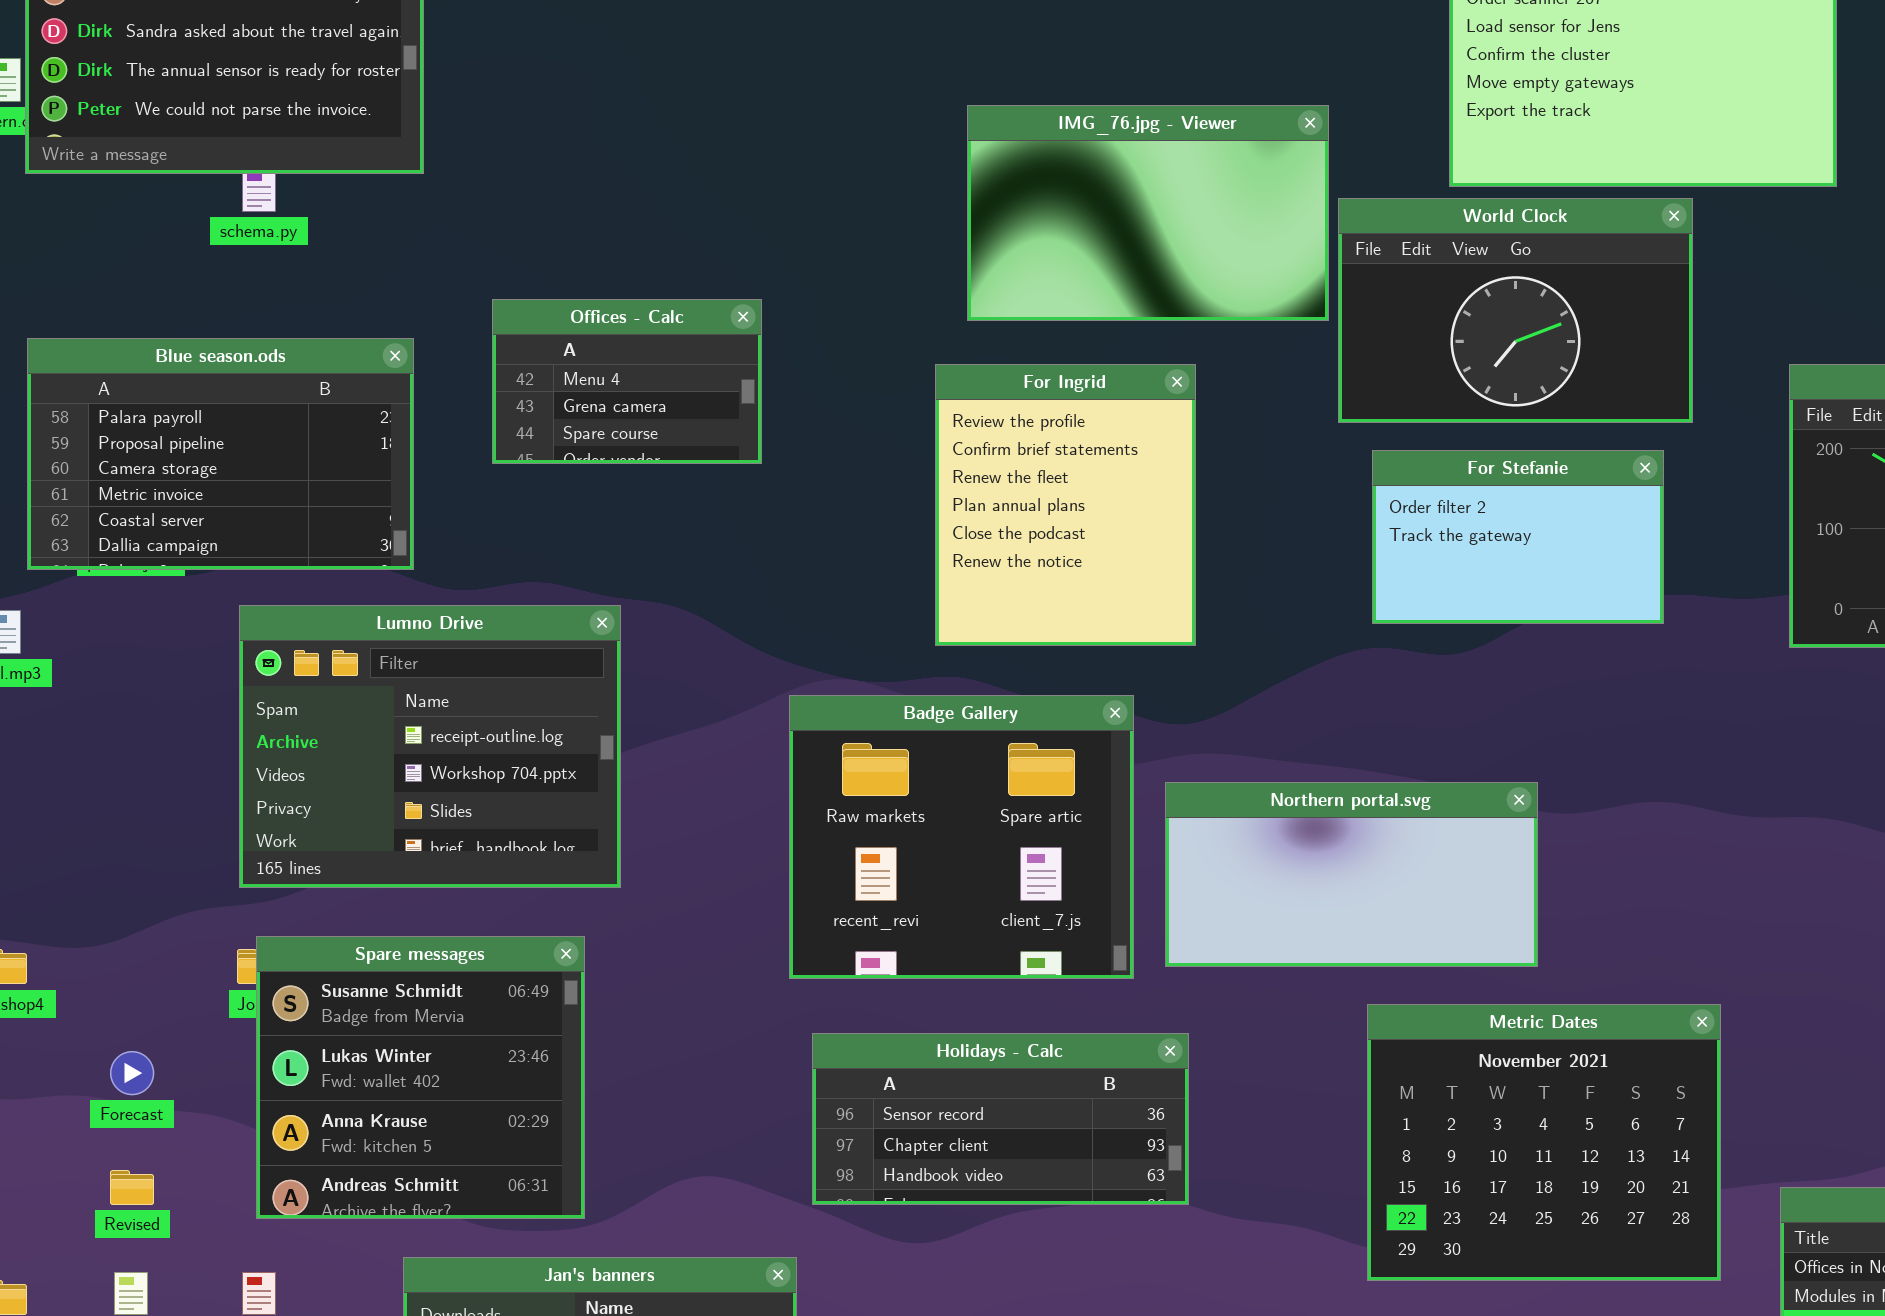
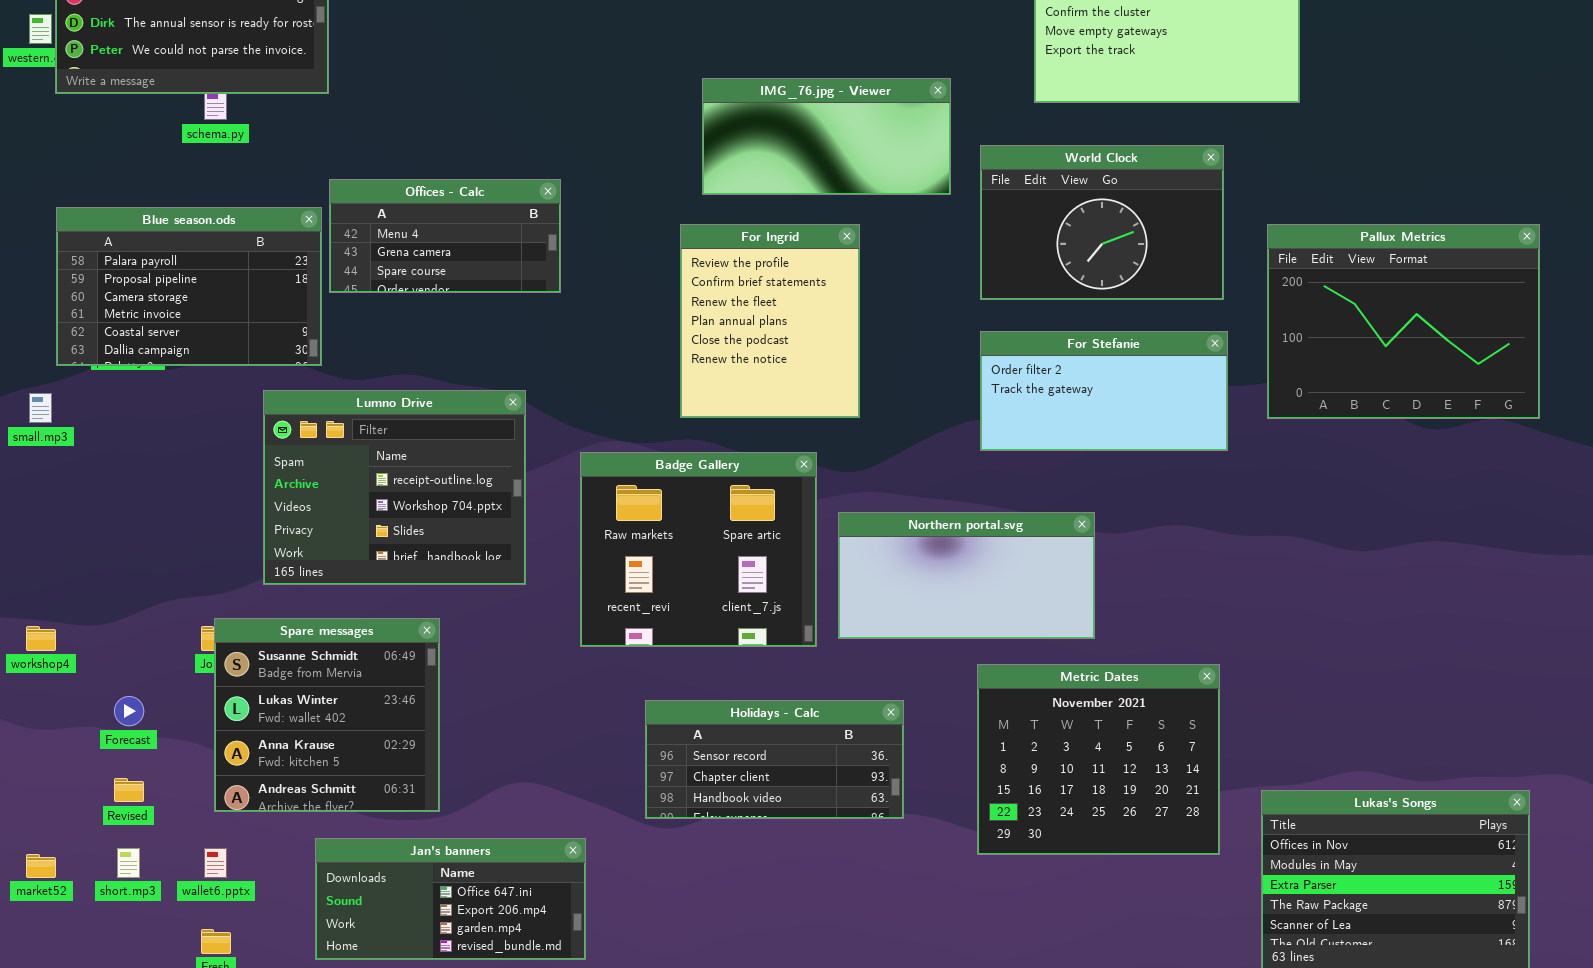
IMG_76.jpg - Viewer: [967,105,1329,321] -> [702,78,951,195], resized
World Clock: [1338,198,1693,423] -> [980,145,1224,300], moved
Offices - Calc: [492,299,762,464] -> [329,179,561,293], resized
For Stefanie: [1372,450,1664,624] -> [980,331,1228,451], moved, resized
Lumno Drive: [239,605,621,888] -> [263,390,526,585], moved
Holidays - Calc: [812,1033,1189,1205] -> [645,700,904,819], moved

